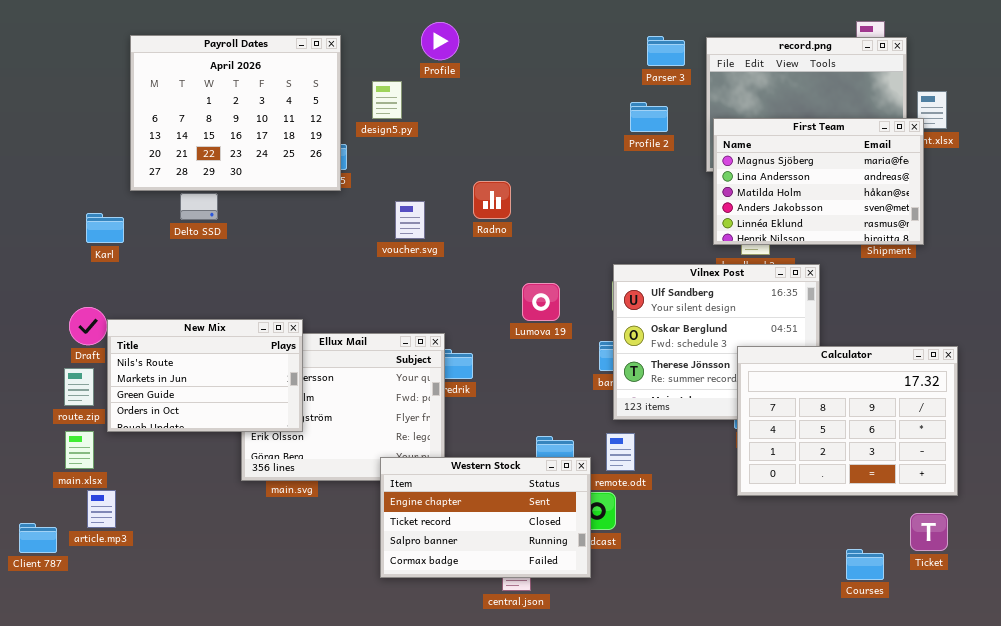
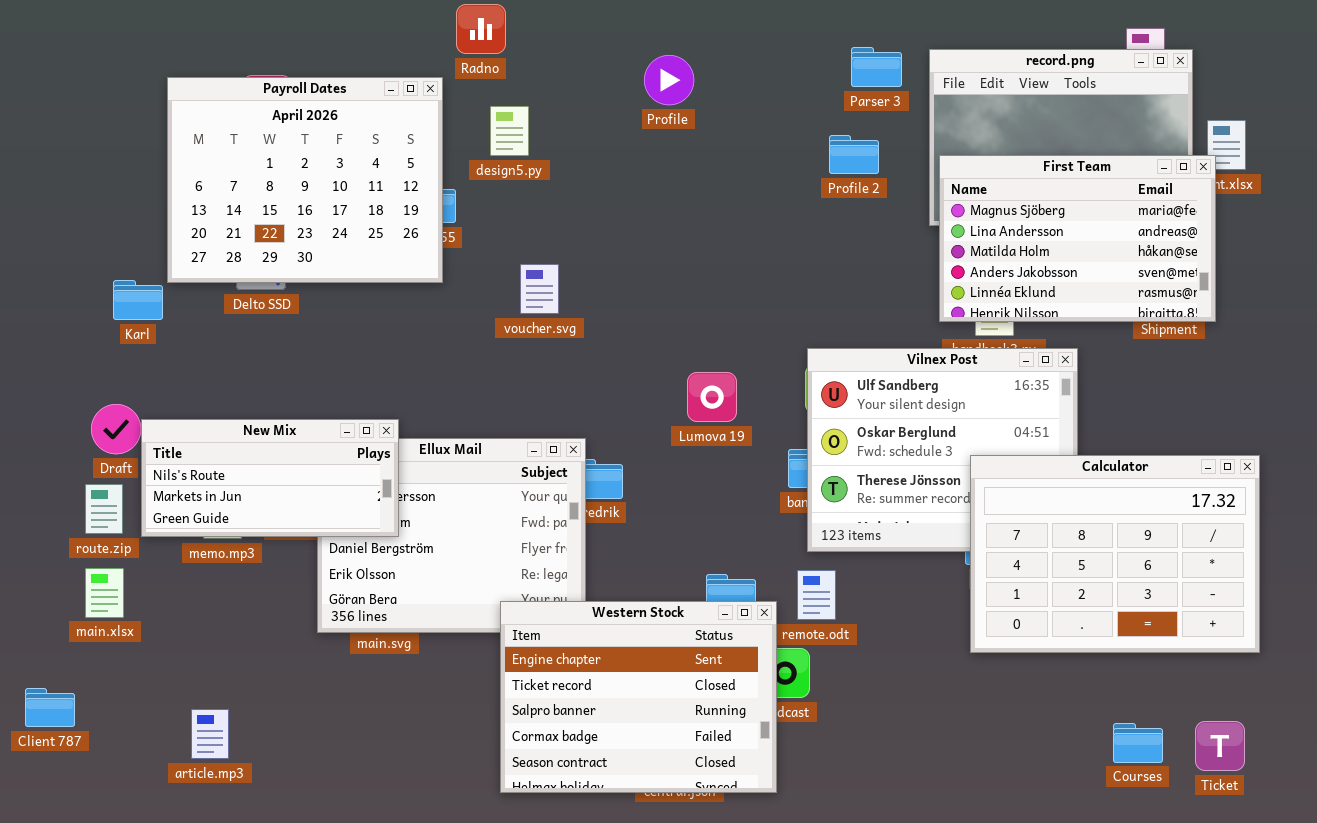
Profile: [421,22,459,60] -> [644,55,694,105], moved
Payroll Dates: [130,35,341,191] -> [167,77,443,283], moved
Radno: [473,181,511,219] -> [456,4,506,54], moved
New Mix: [107,319,303,432] -> [141,419,399,537], resized
Western Stock: [380,457,591,578] -> [500,601,777,793], resized
article.mp3: [87,490,116,528] -> [191,709,229,759], moved
Ticket: [910,513,948,551] -> [1195,721,1245,771], moved

